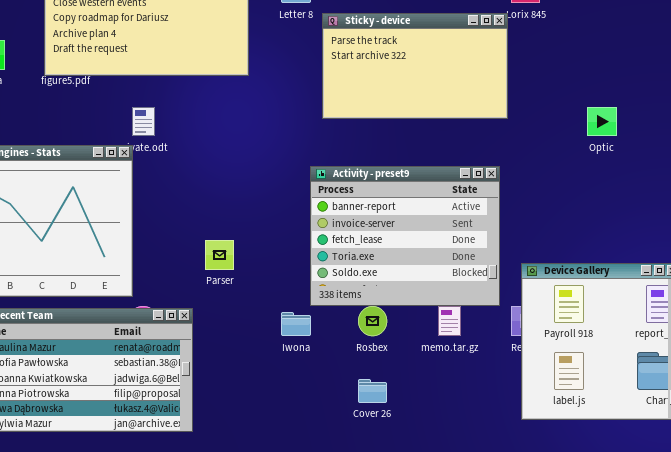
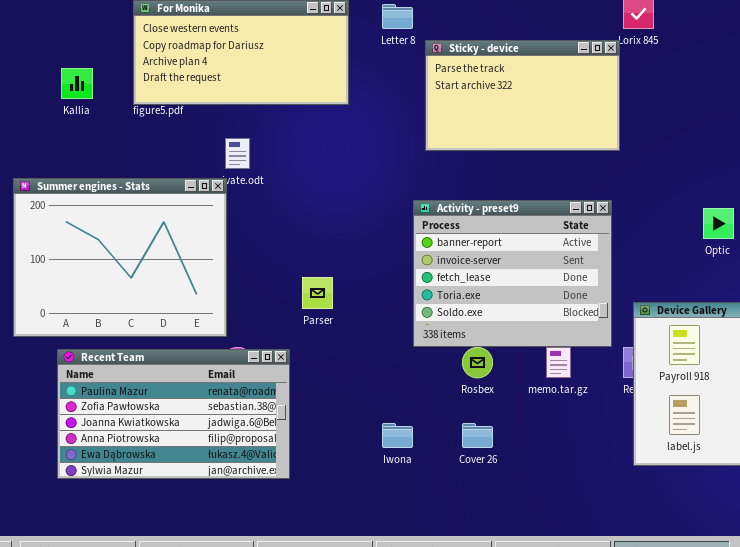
Optic: [587,107,617,136] -> [703,208,734,239], moved
Iwona: [281,312,311,336] -> [382,423,413,448], moved

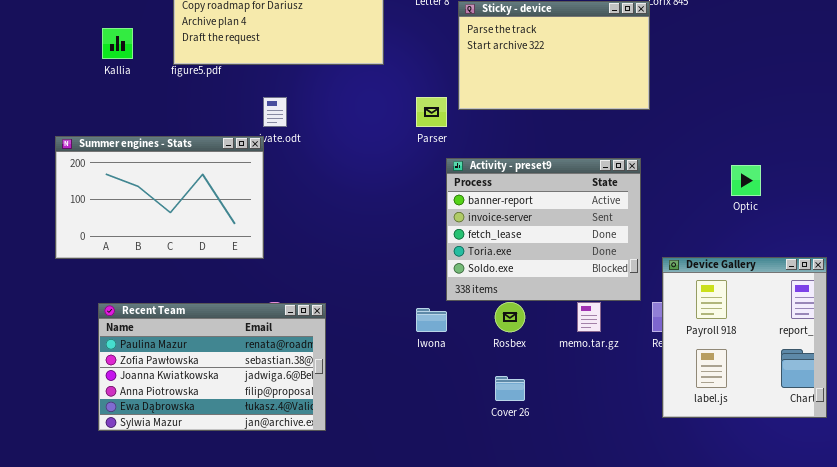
Summer engines - Stats: [13,178,227,337] -> [55,136,264,259], resized
Parser: [302,277,333,309] -> [416,97,447,127], moved
Iwona: [382,423,413,448] -> [416,308,447,332], moved

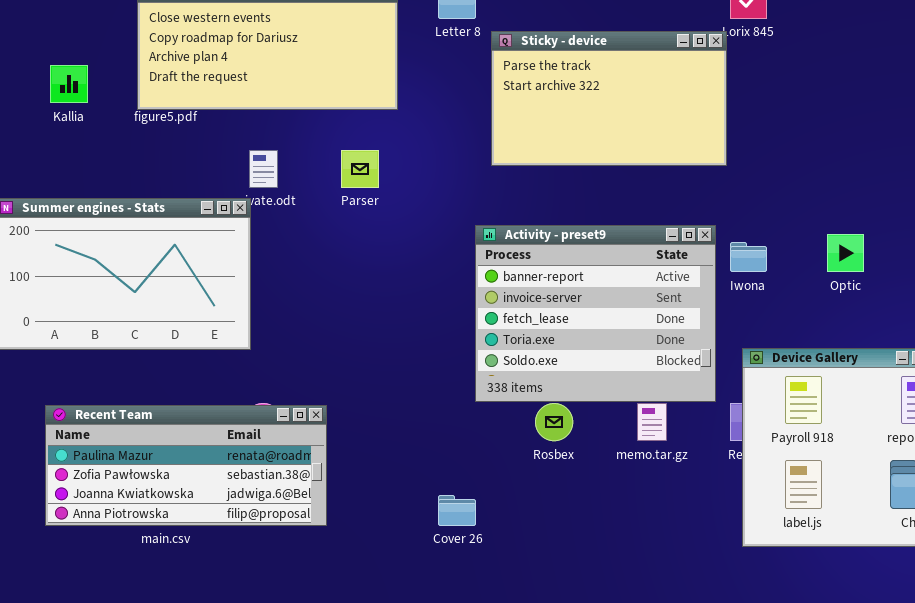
Parser: [416,97,447,127] -> [341,150,379,188], moved
Recent Team: [98,303,326,431] -> [45,405,327,526], resized
Iwona: [416,308,447,332] -> [730,242,767,272], moved
Cover 26: [495,376,525,401] -> [438,495,476,526], moved

